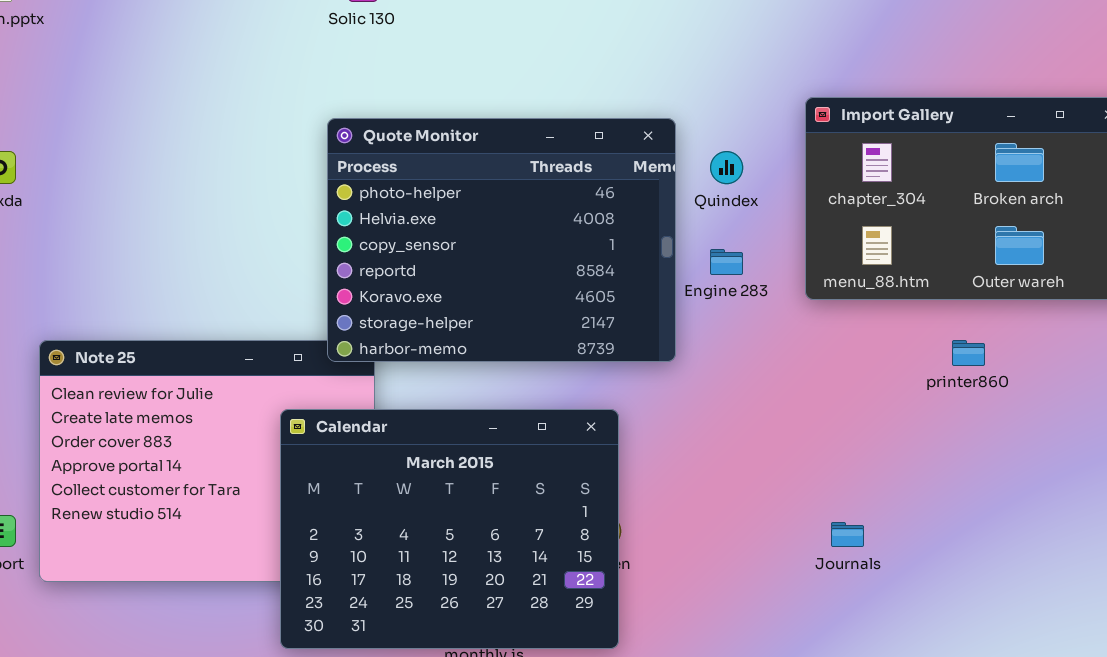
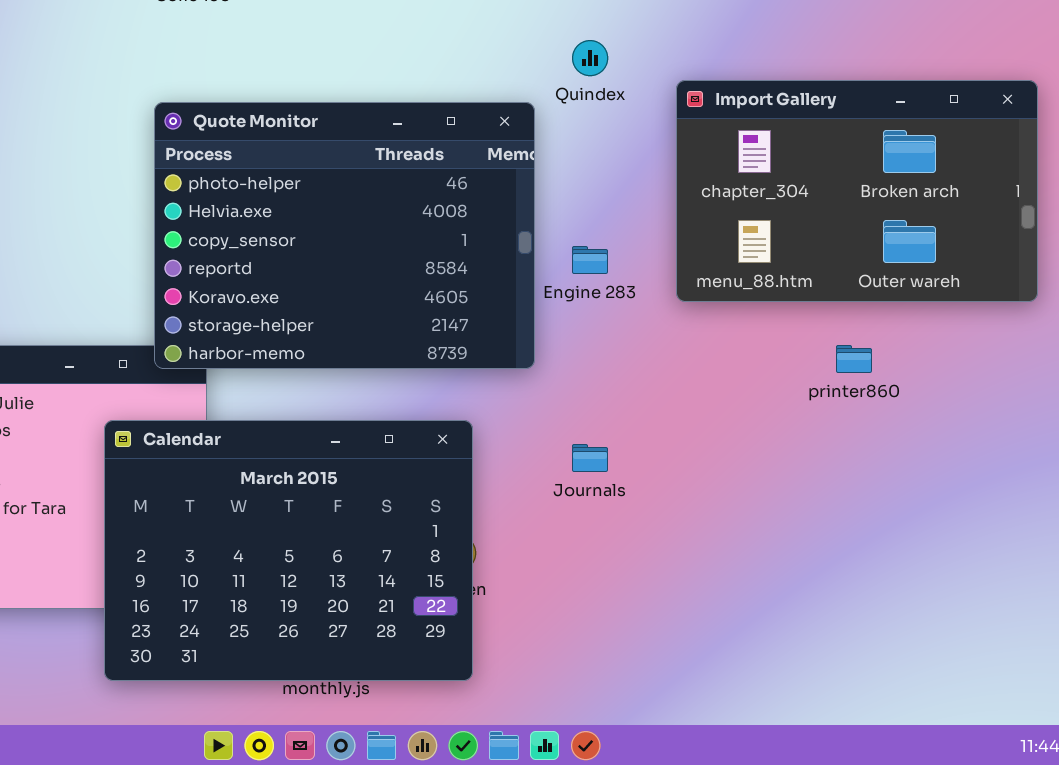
Quindex: [710,151,743,184] -> [572,40,608,76], moved
Journals: [831,522,864,547] -> [572,444,608,472], moved

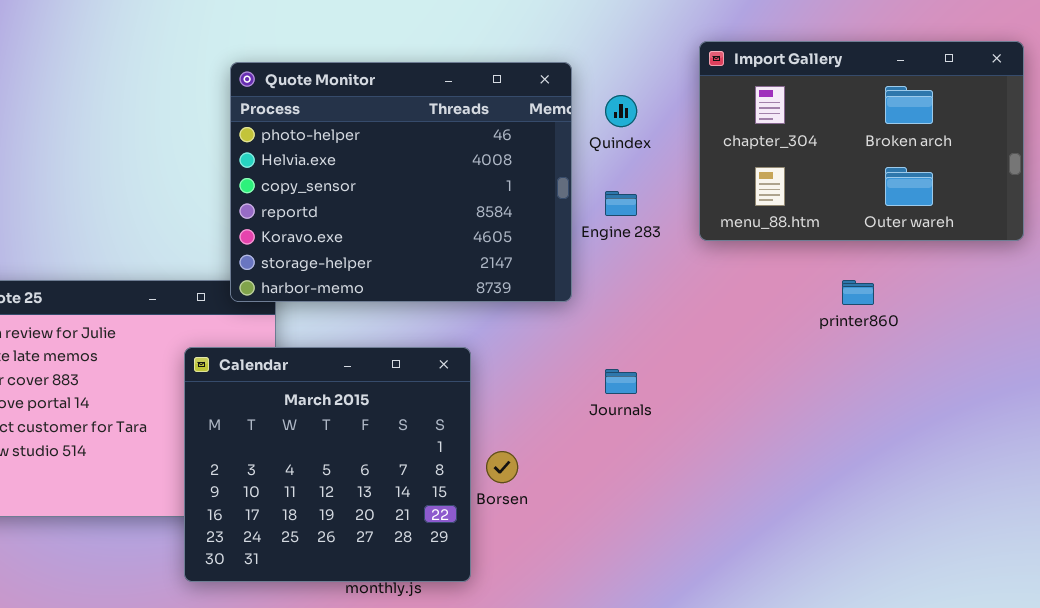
Quindex: [572,40,608,76] -> [605,95,637,127], moved
Calendar: [104,420,473,681] -> [184,347,471,582], resized

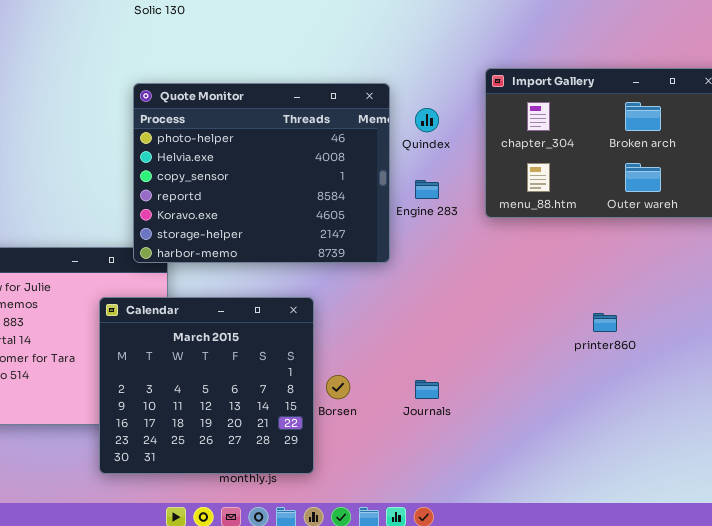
printer860: [842,280,874,305] -> [593,313,617,332], moved
Journals: [605,369,637,394] -> [415,380,439,399], moved

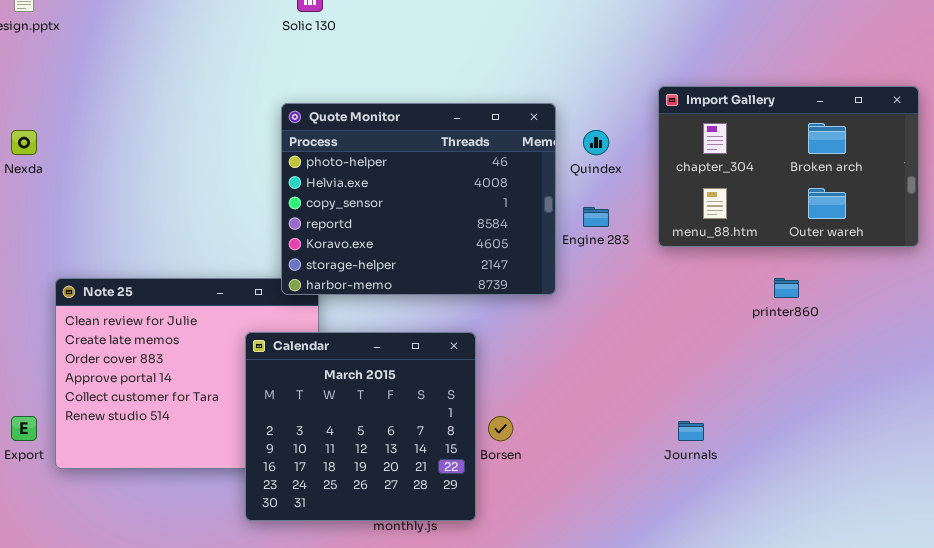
printer860: [593,313,617,332] -> [774,278,799,298], moved
Journals: [415,380,439,399] -> [678,421,704,441], moved

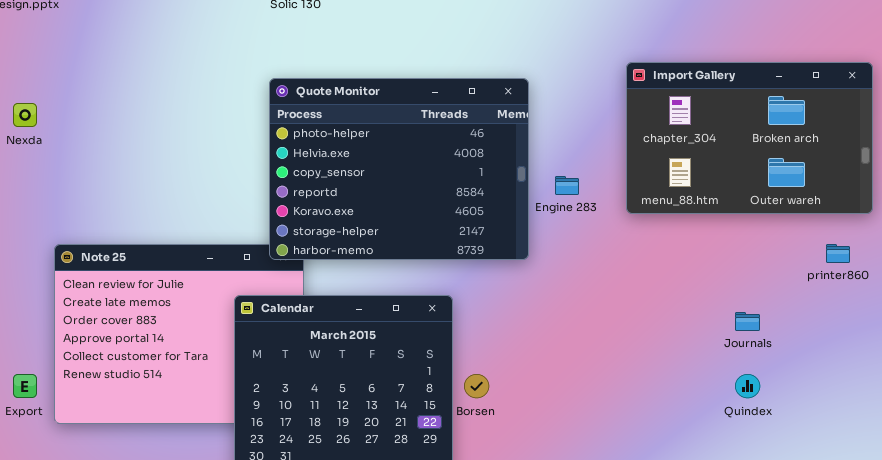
Quindex: [583,130,609,155] -> [735,374,760,398], moved
printer860: [774,278,799,298] -> [826,244,850,263], moved
Journals: [678,421,704,441] -> [735,312,760,331], moved

